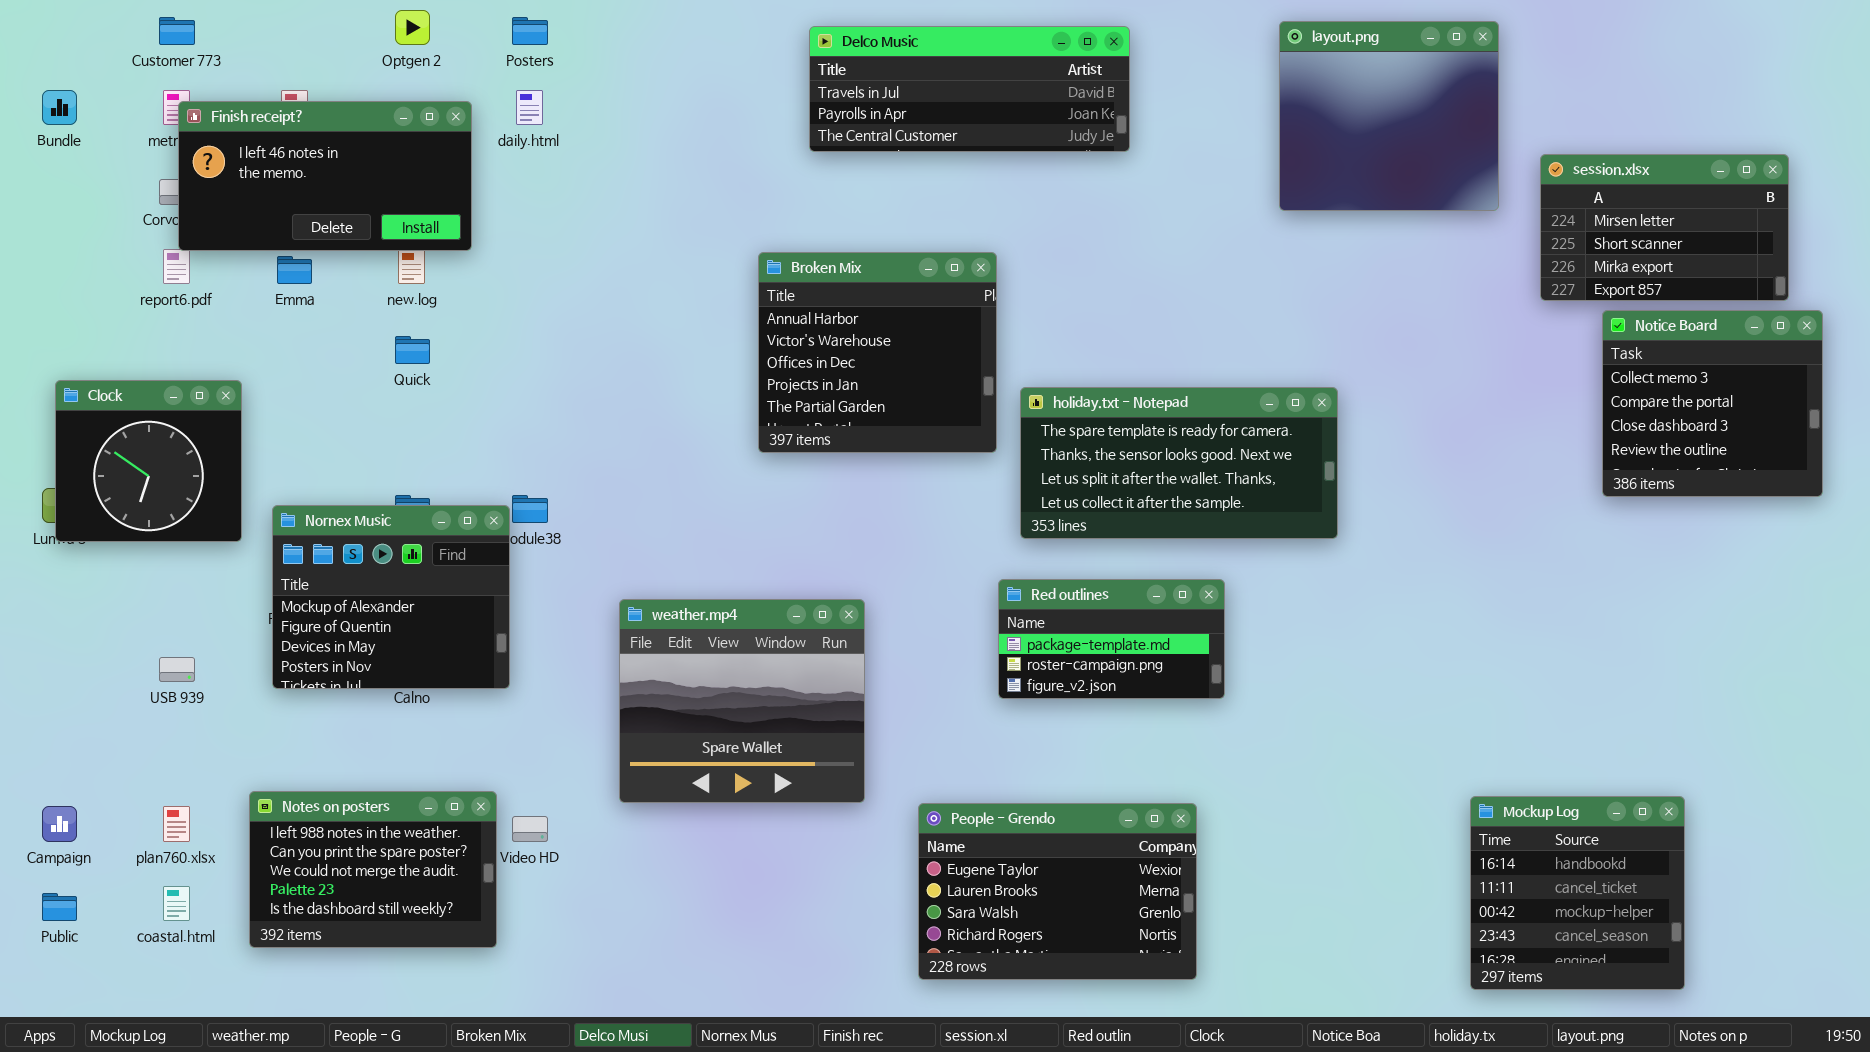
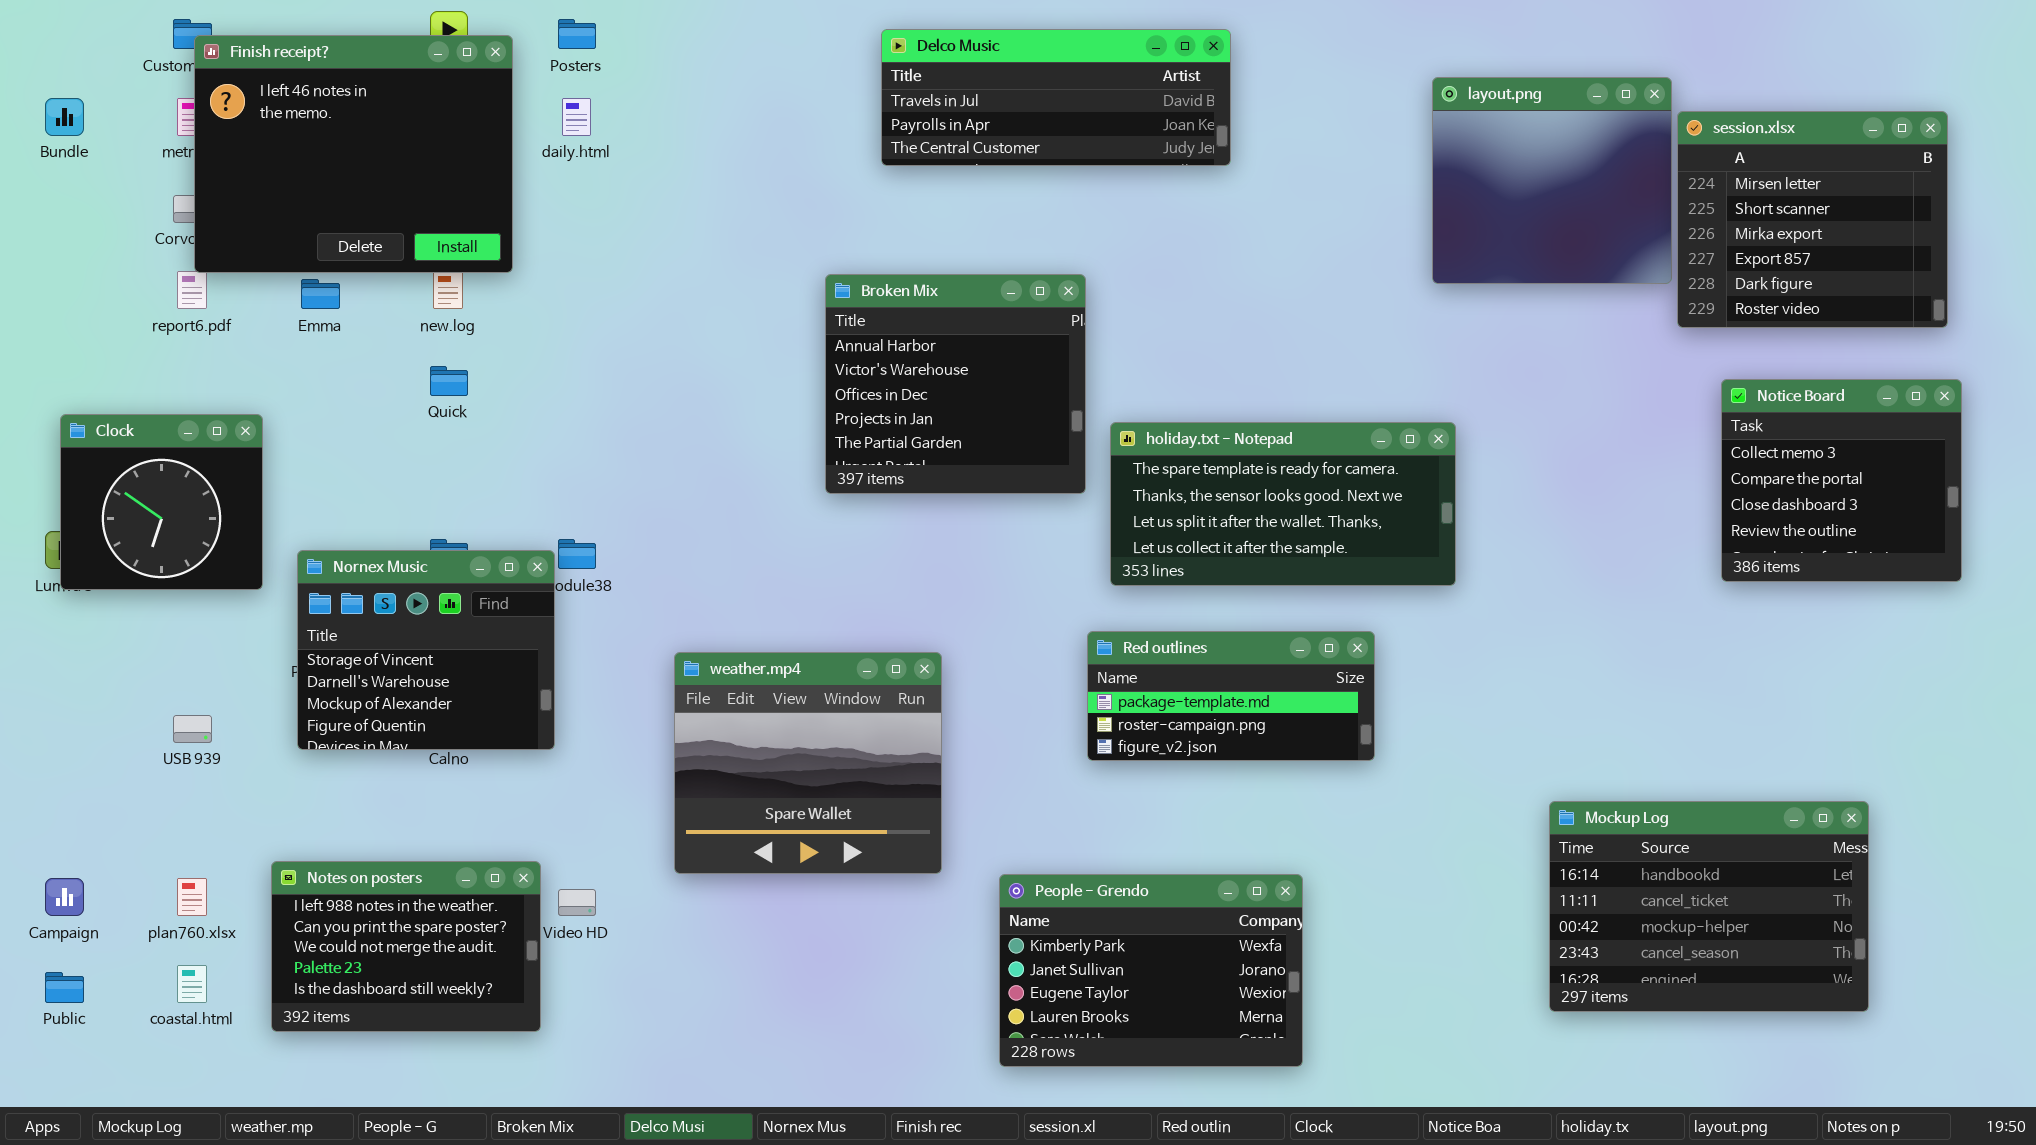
layout.png: [1279,21,1499,211] -> [1432,77,1672,284], moved
Finish receipt?: [178,101,472,251] -> [194,35,513,273], resized
session.xlsx: [1540,154,1789,301] -> [1677,111,1948,328], resized
Notice Board: [1602,310,1823,497] -> [1721,379,1962,582], moved
Nornex Music: [272,505,510,689] -> [297,550,555,750], scrolled up 2 rows
Red outlines: [998,579,1225,699] -> [1087,631,1375,761], resized
Mockup Log: [1470,796,1685,990] -> [1549,801,1869,1012], moved, resized
People - Grendo: [918,803,1197,980] -> [999,874,1303,1067], scrolled up 2 rows

